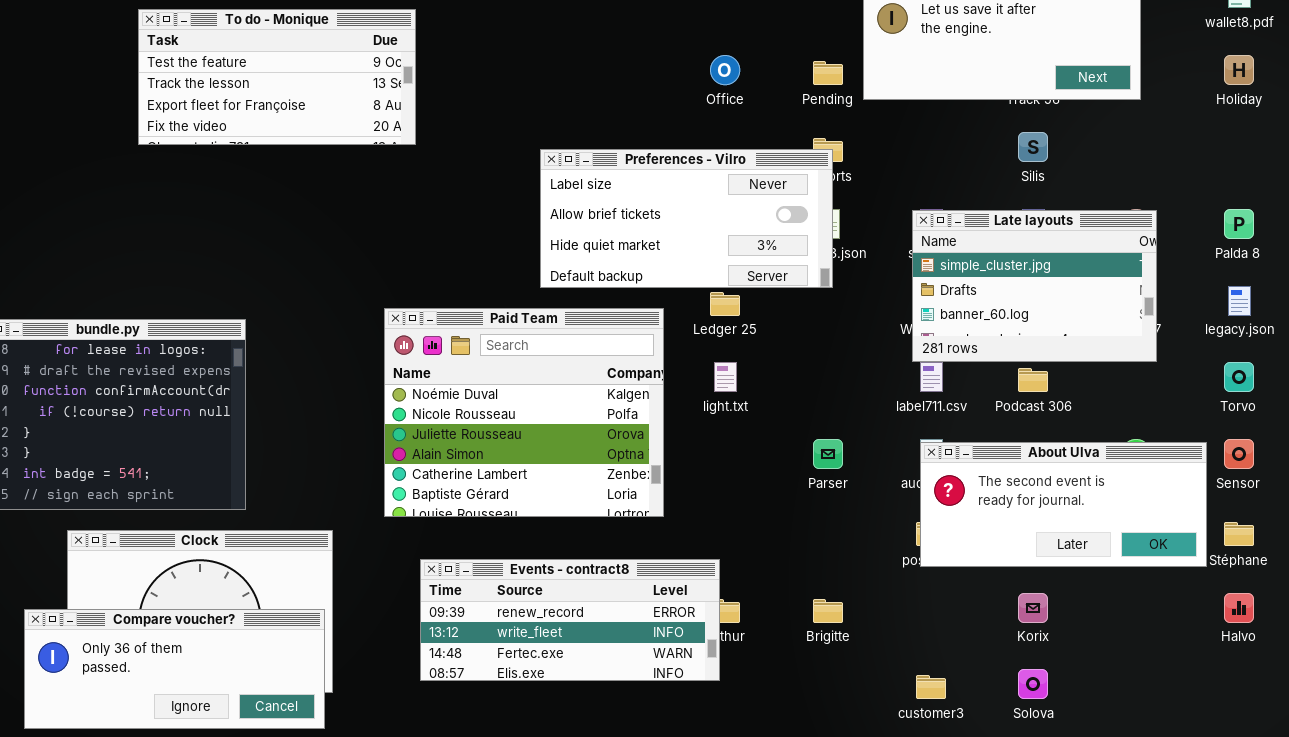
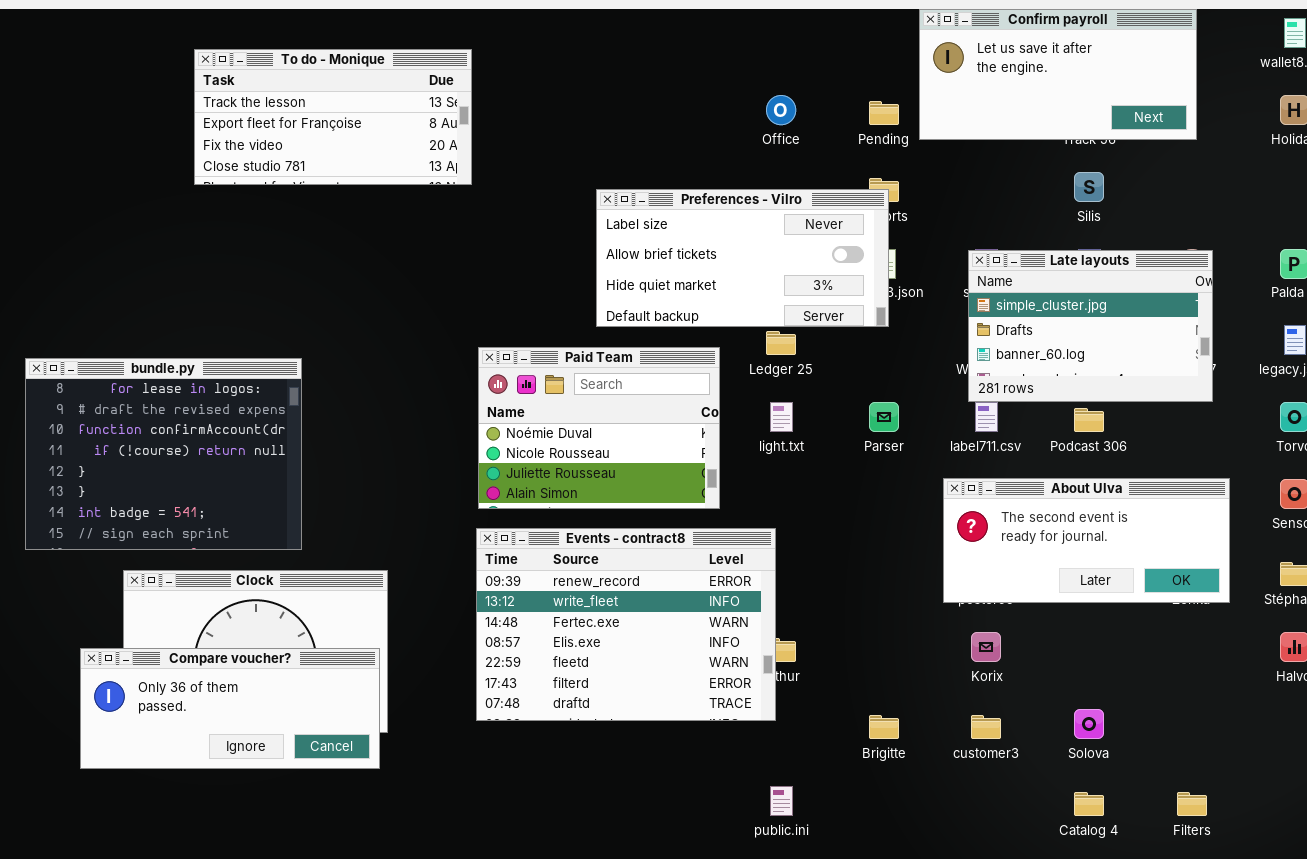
To do - Monique: [138,9,416,145] -> [194,49,472,185], scrolled down 1 row
Paid Team: [384,308,664,517] -> [478,347,720,509], resized
Parser: [813,439,843,469] -> [869,402,899,432], moved
About Ulva: [920,442,1207,567] -> [943,478,1230,603], moved
Events - contract8: [420,559,720,681] -> [476,528,776,721], resized
Korix: [1018,593,1048,623] -> [971,632,1001,662], moved
Brigitte: [813,599,843,623] -> [869,715,899,739], moved

